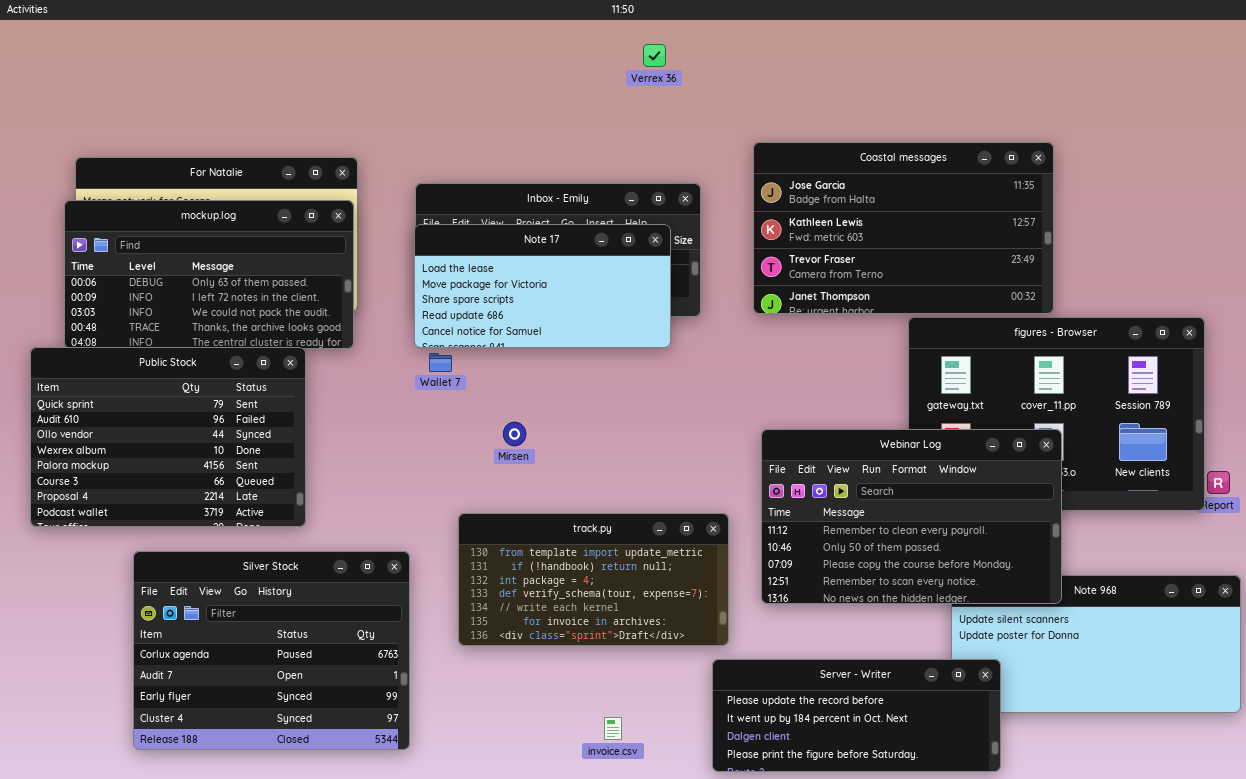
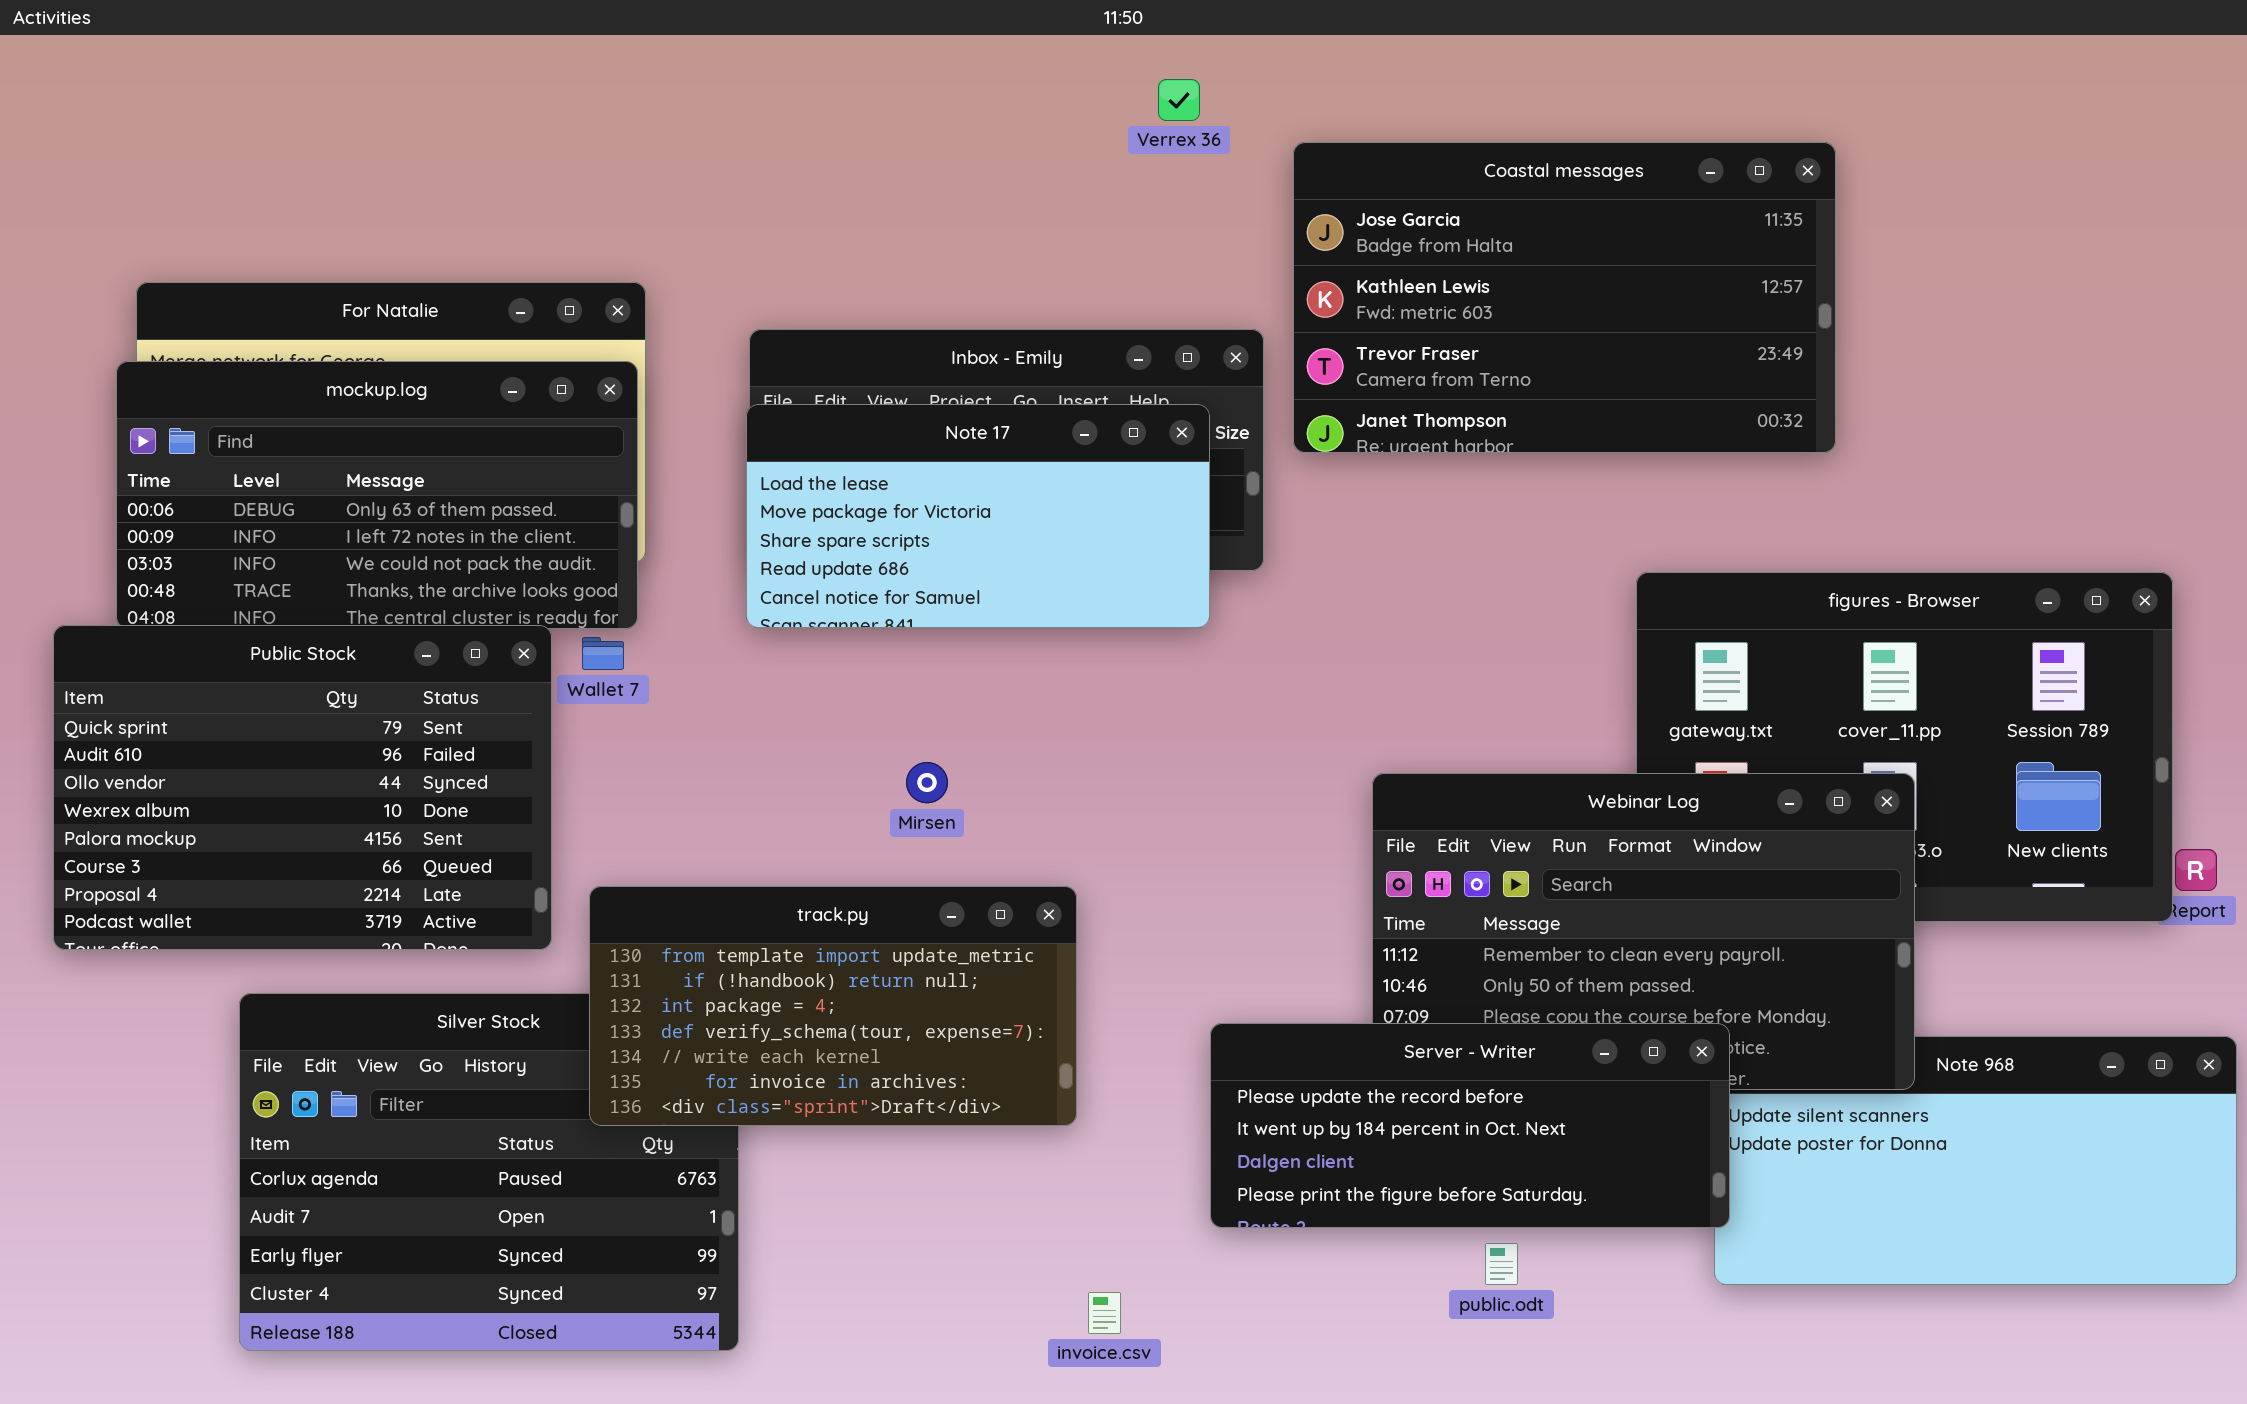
Coastal messages: [753,142,1054,314] -> [1293,142,1836,453], moved
Wallet 7: [429,353,452,372] -> [582,637,624,670], moved
track.py: [458,513,729,646] -> [589,886,1077,1126], moved
Server - Writer: [712,659,1001,772] -> [1210,1023,1730,1228], moved

